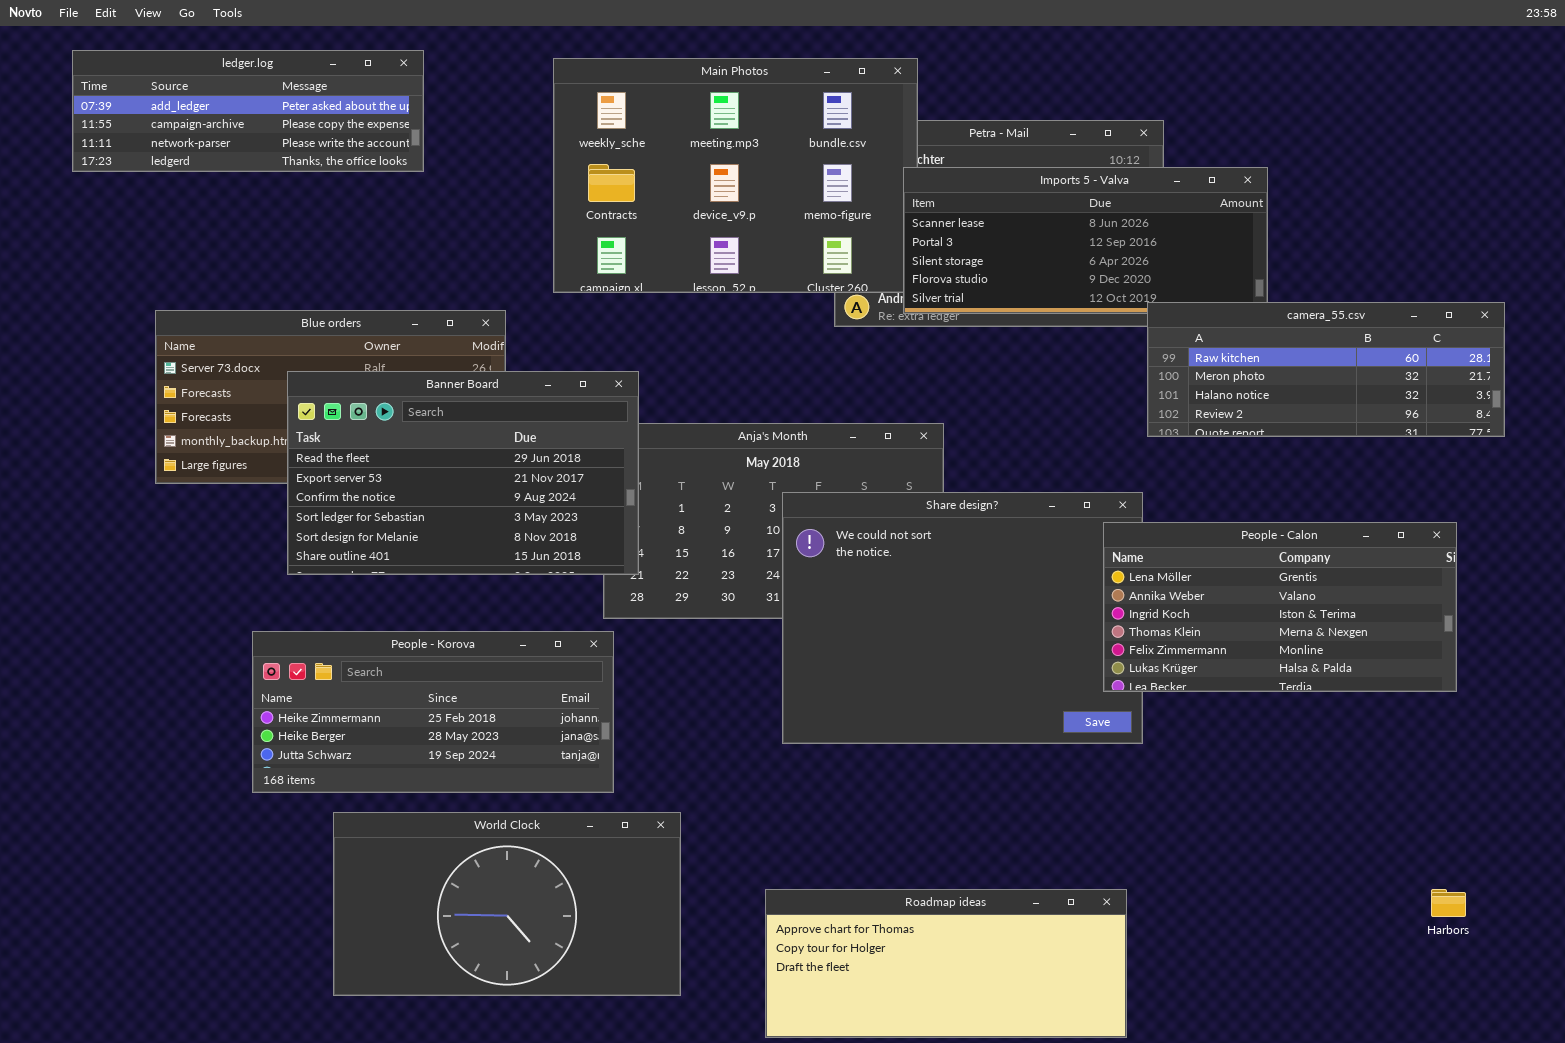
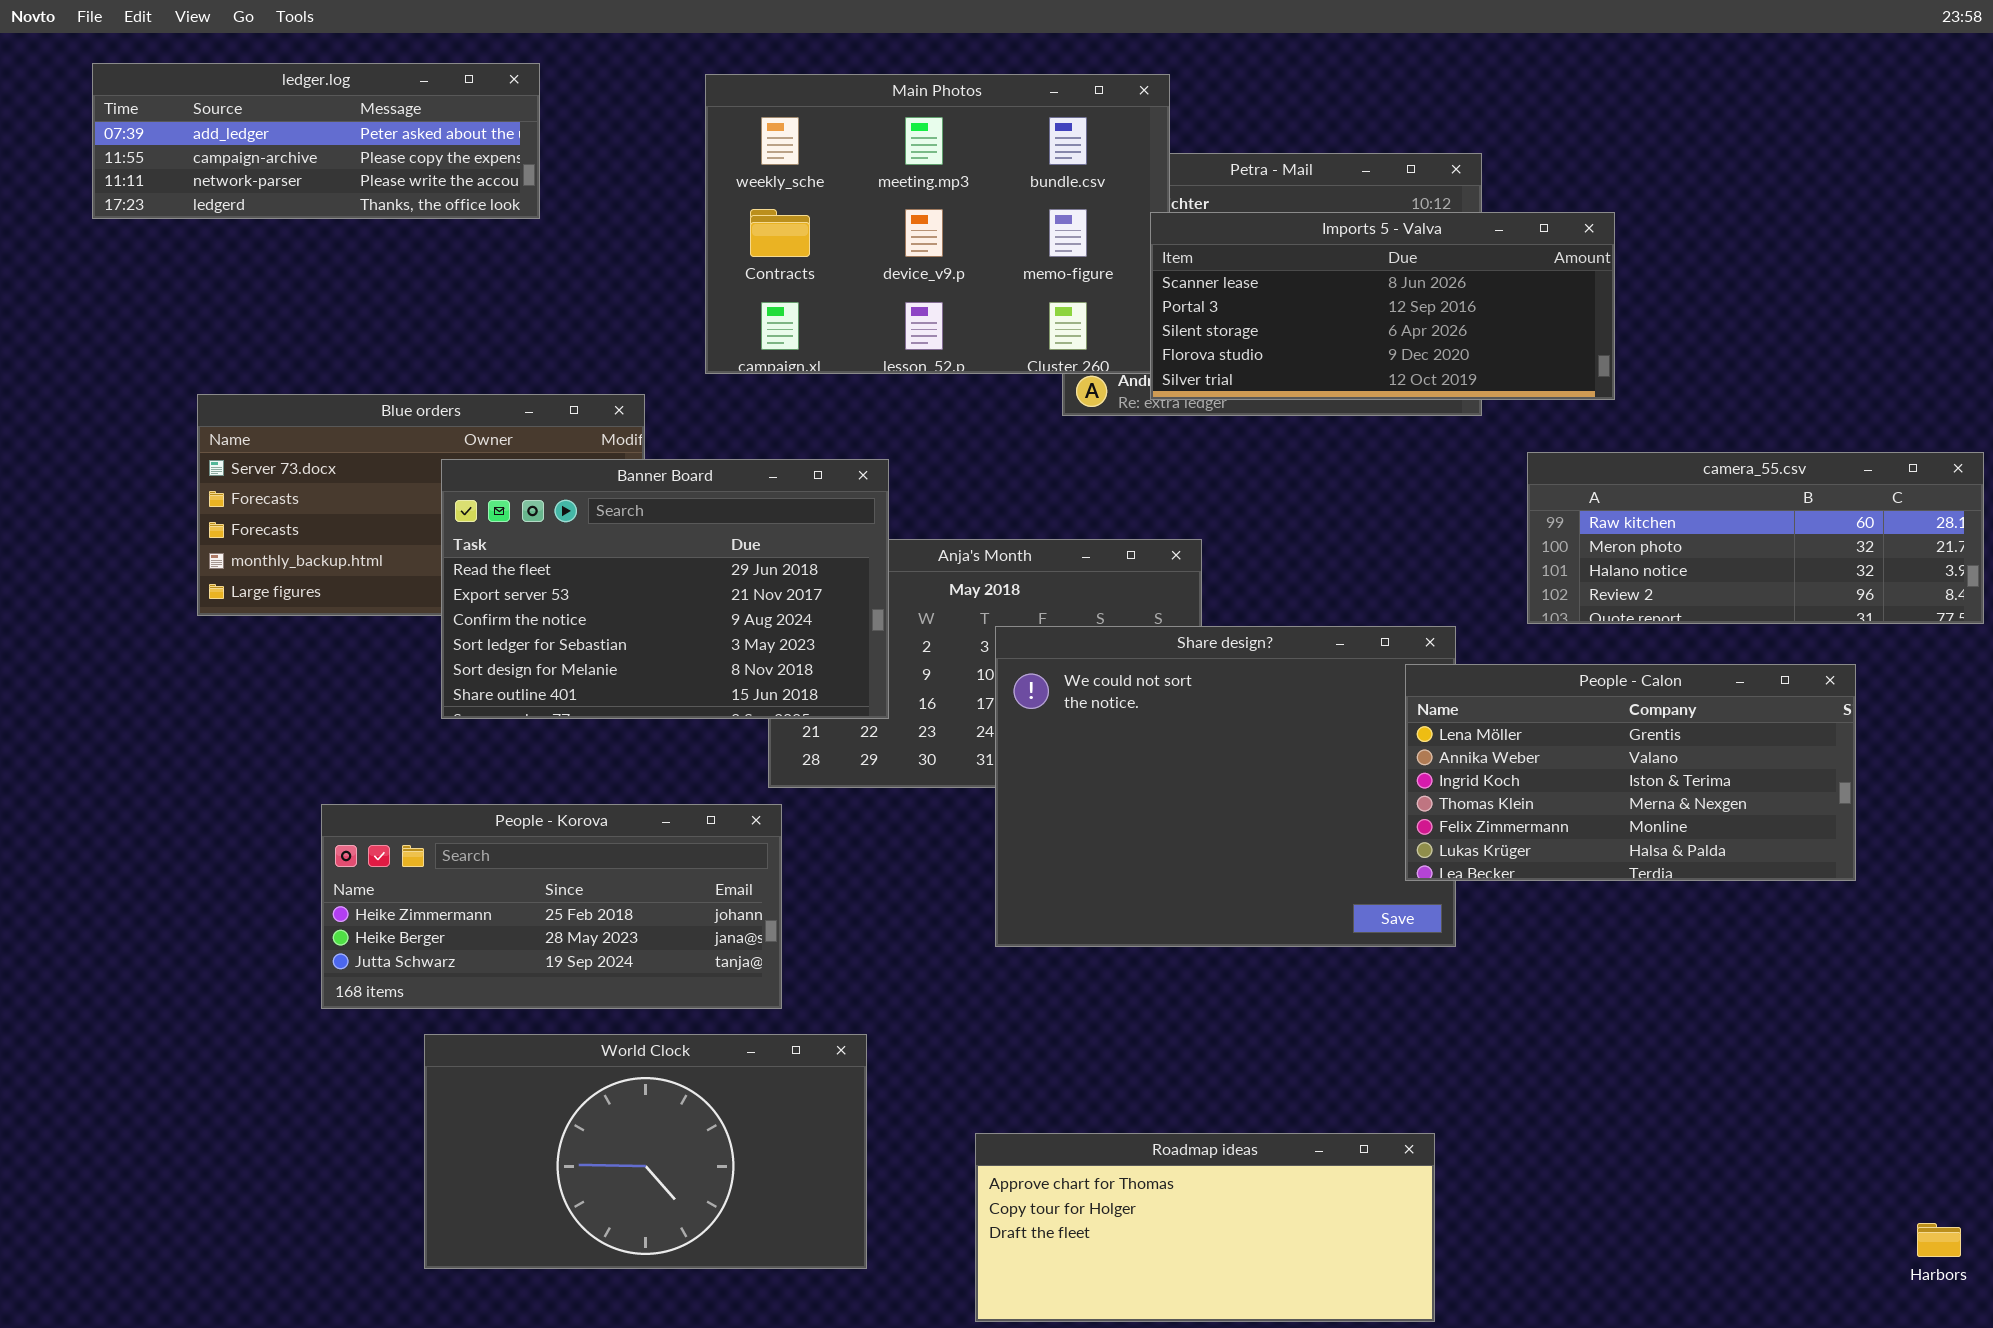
camera_55.csv: [1147,302,1505,437] -> [1527,452,1984,624], moved
Banner Board: [287,371,639,575] -> [441,459,889,719], moved
Harbors: [1431,889,1466,917] -> [1917,1223,1961,1257], moved

